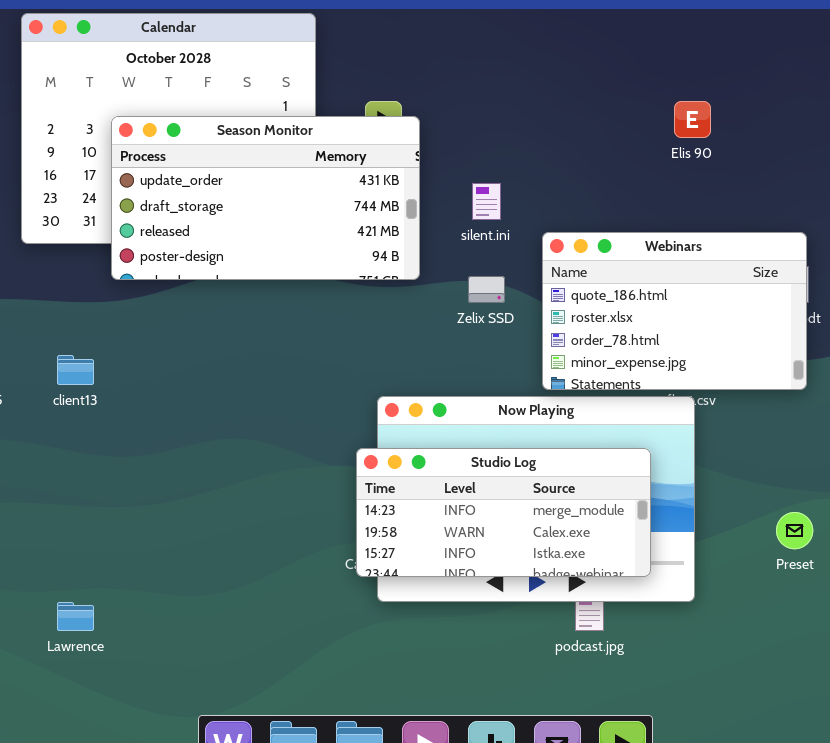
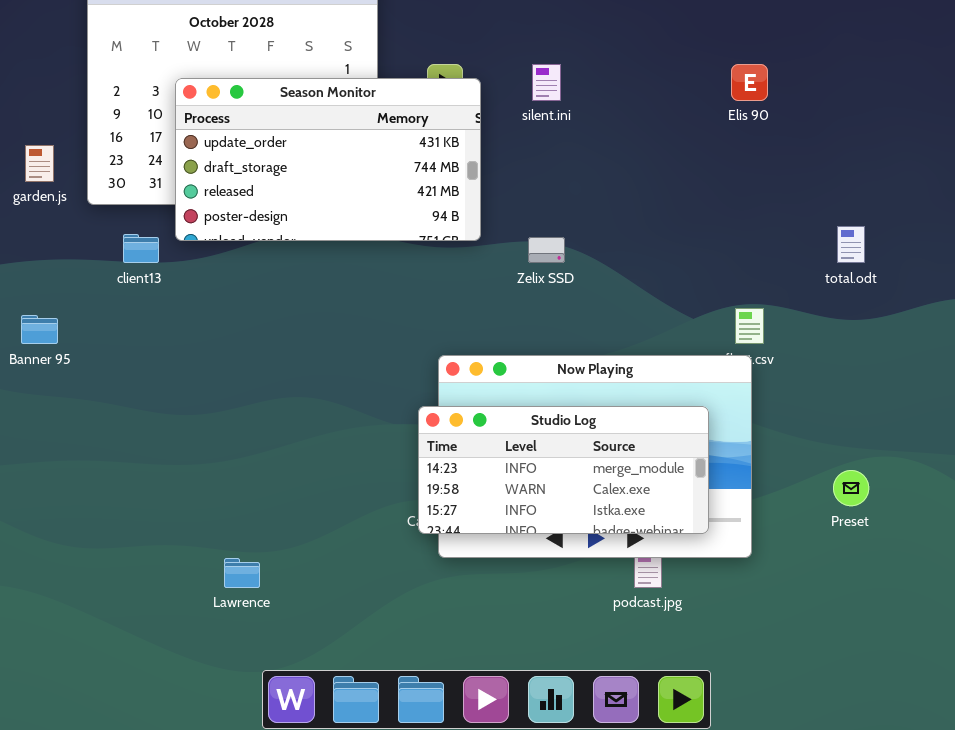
silent.ini: [472,183,501,220] -> [532,64,561,101], moved
Webinars: [542,232,807,390] -> none, closed
client13: [57,355,94,385] -> [123,234,159,263], moved
Lawrence: [57,602,94,631] -> [224,558,260,588], moved

